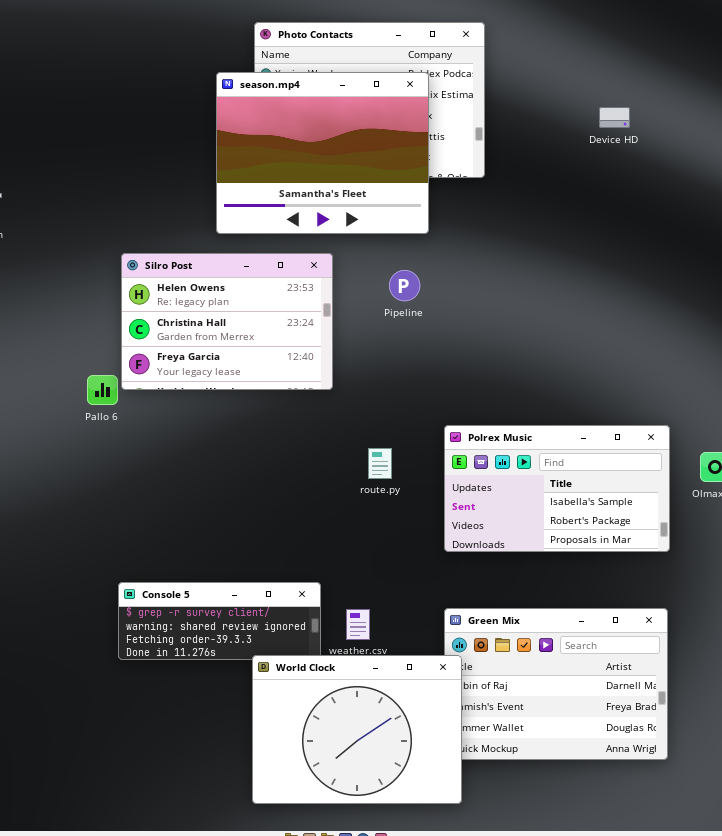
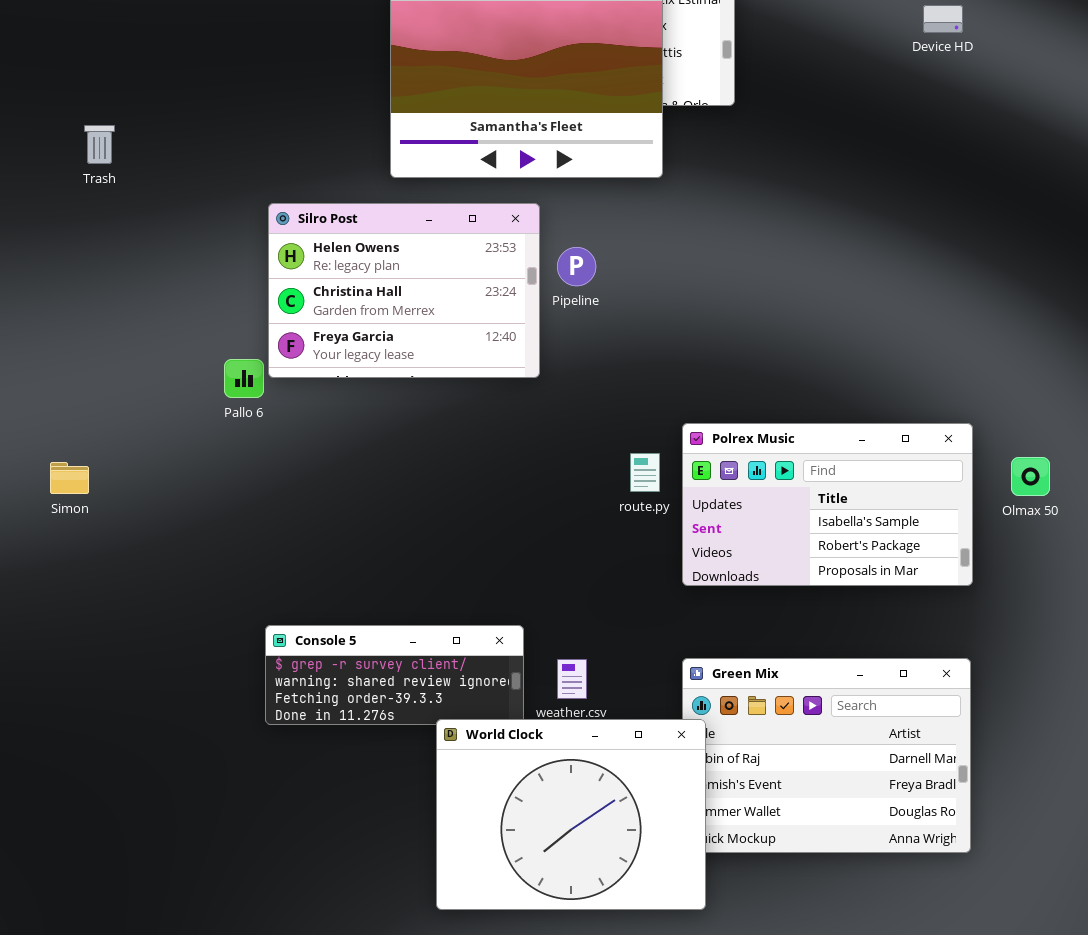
Device HD: [599,107,630,128] -> [923,5,963,33], moved
Pipeline: [389,270,420,301] -> [557,247,596,286], moved
route.py: [368,448,392,479] -> [630,453,660,492], moved

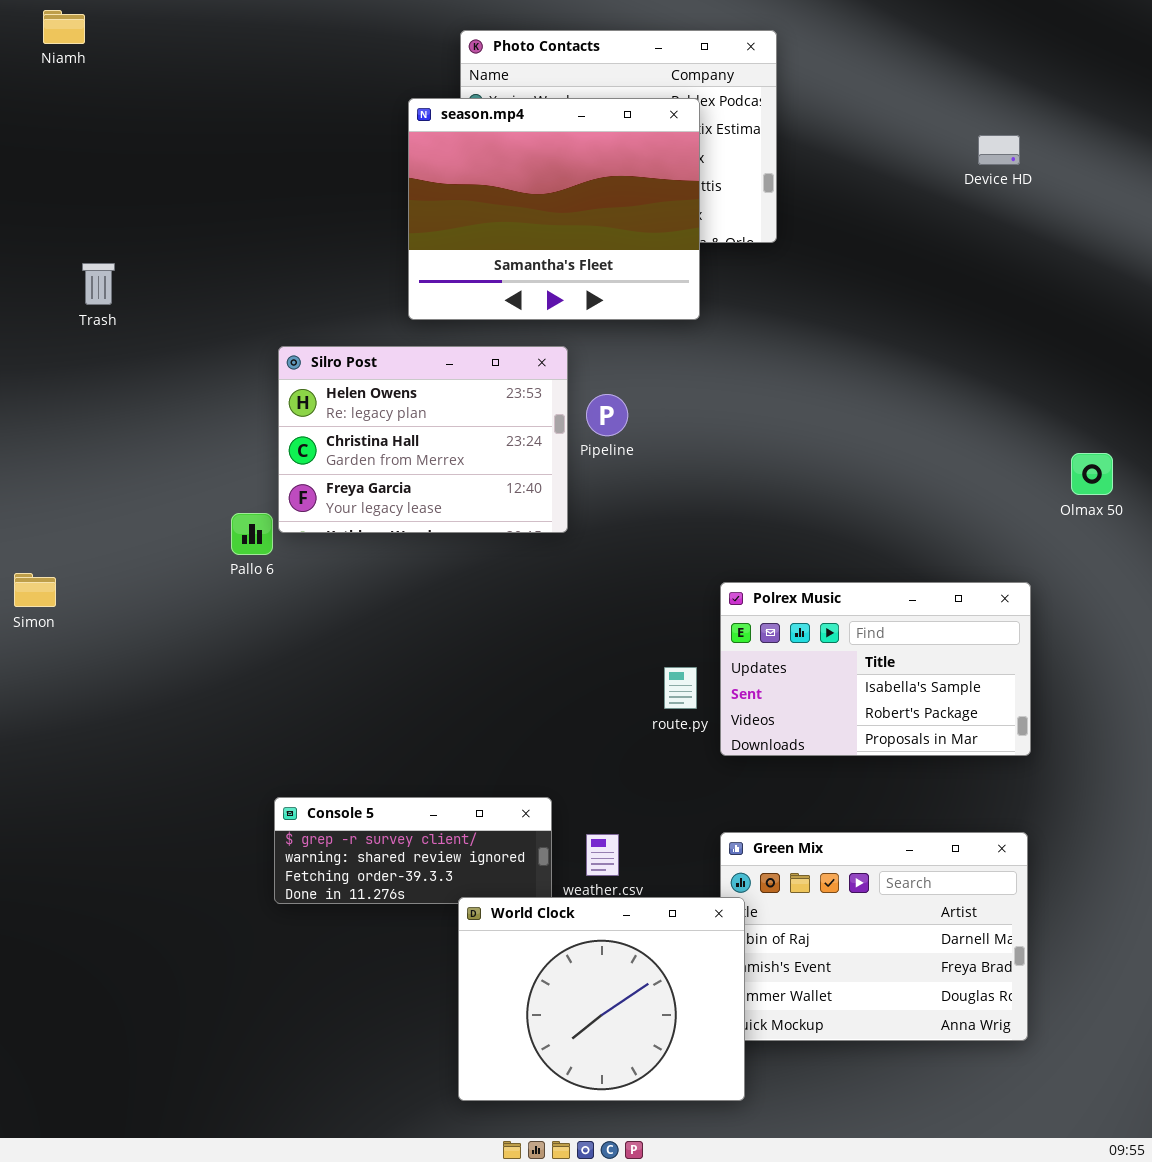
route.py: [630,453,660,492] -> [664,667,697,709], moved
Olmax 50: [1011,457,1050,496] -> [1071,453,1113,495], moved
Simon: [50,462,89,494] -> [14,573,56,607], moved

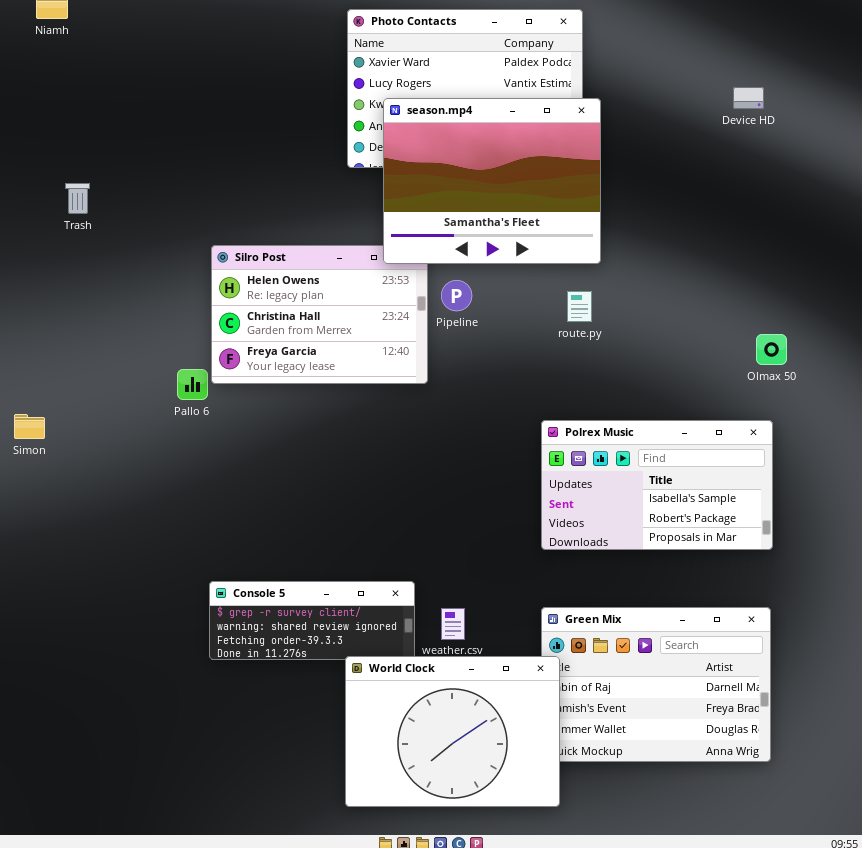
season.mp4: [408,98,700,320] -> [383,98,601,264], moved
Olmax 50: [1071,453,1113,495] -> [756,334,787,365], moved
route.py: [664,667,697,709] -> [567,291,592,322], moved

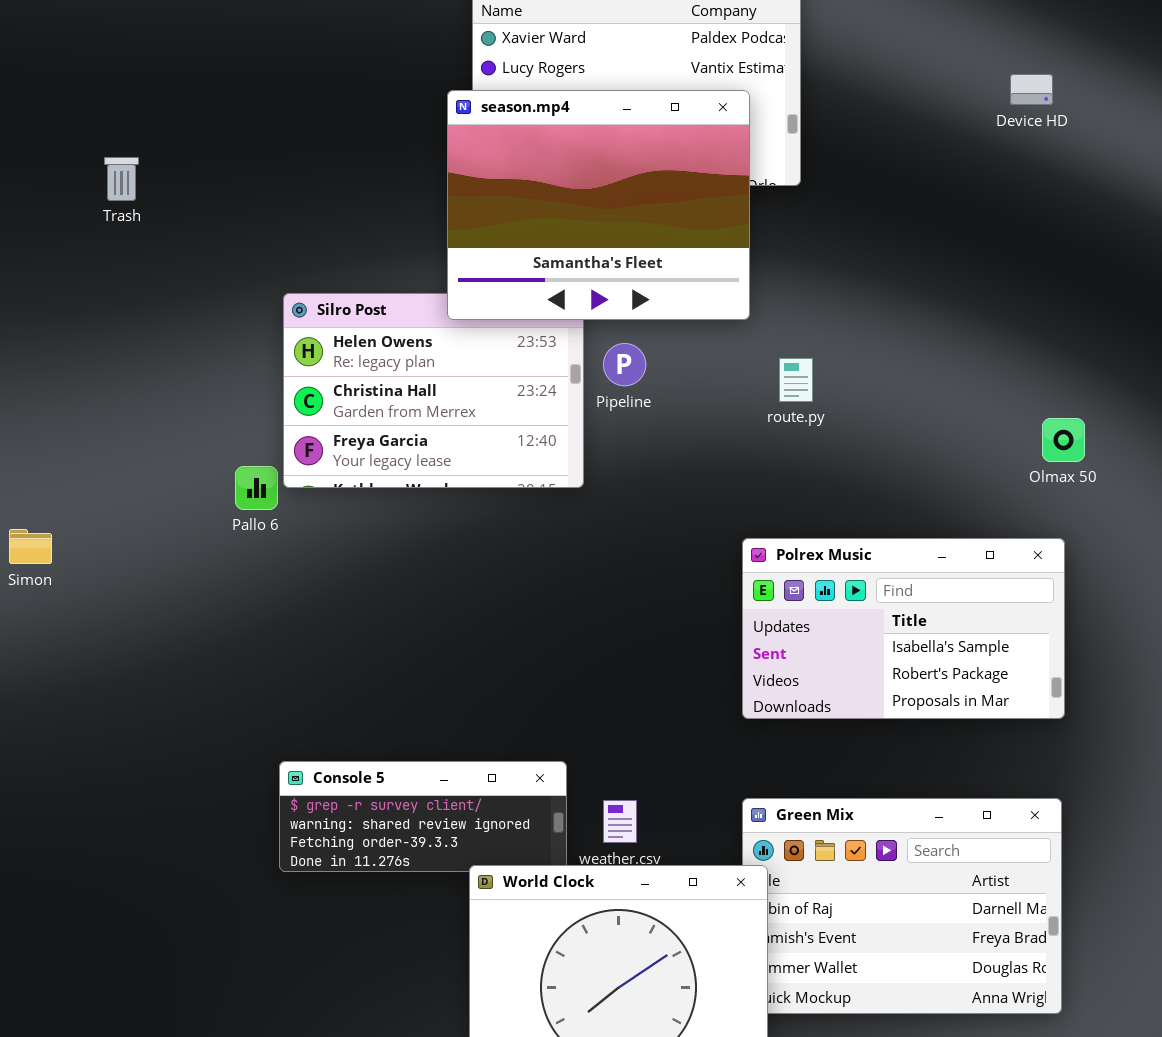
season.mp4: [383,98,601,264] -> [447,90,750,320], moved
Trash: [65,183,90,214] -> [104,157,139,201], moved

